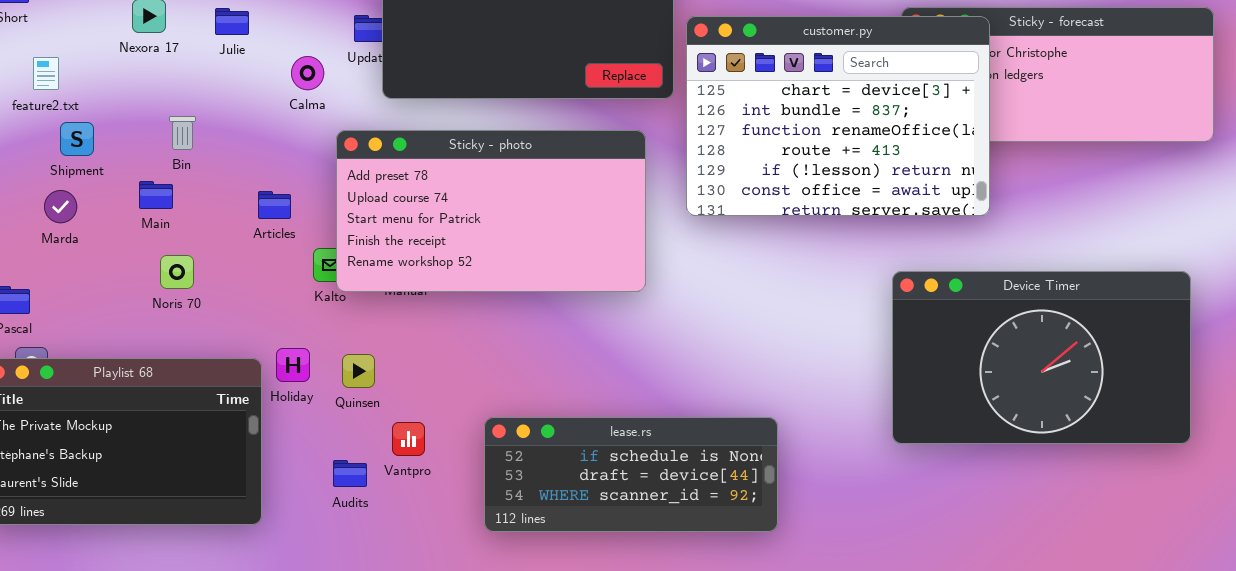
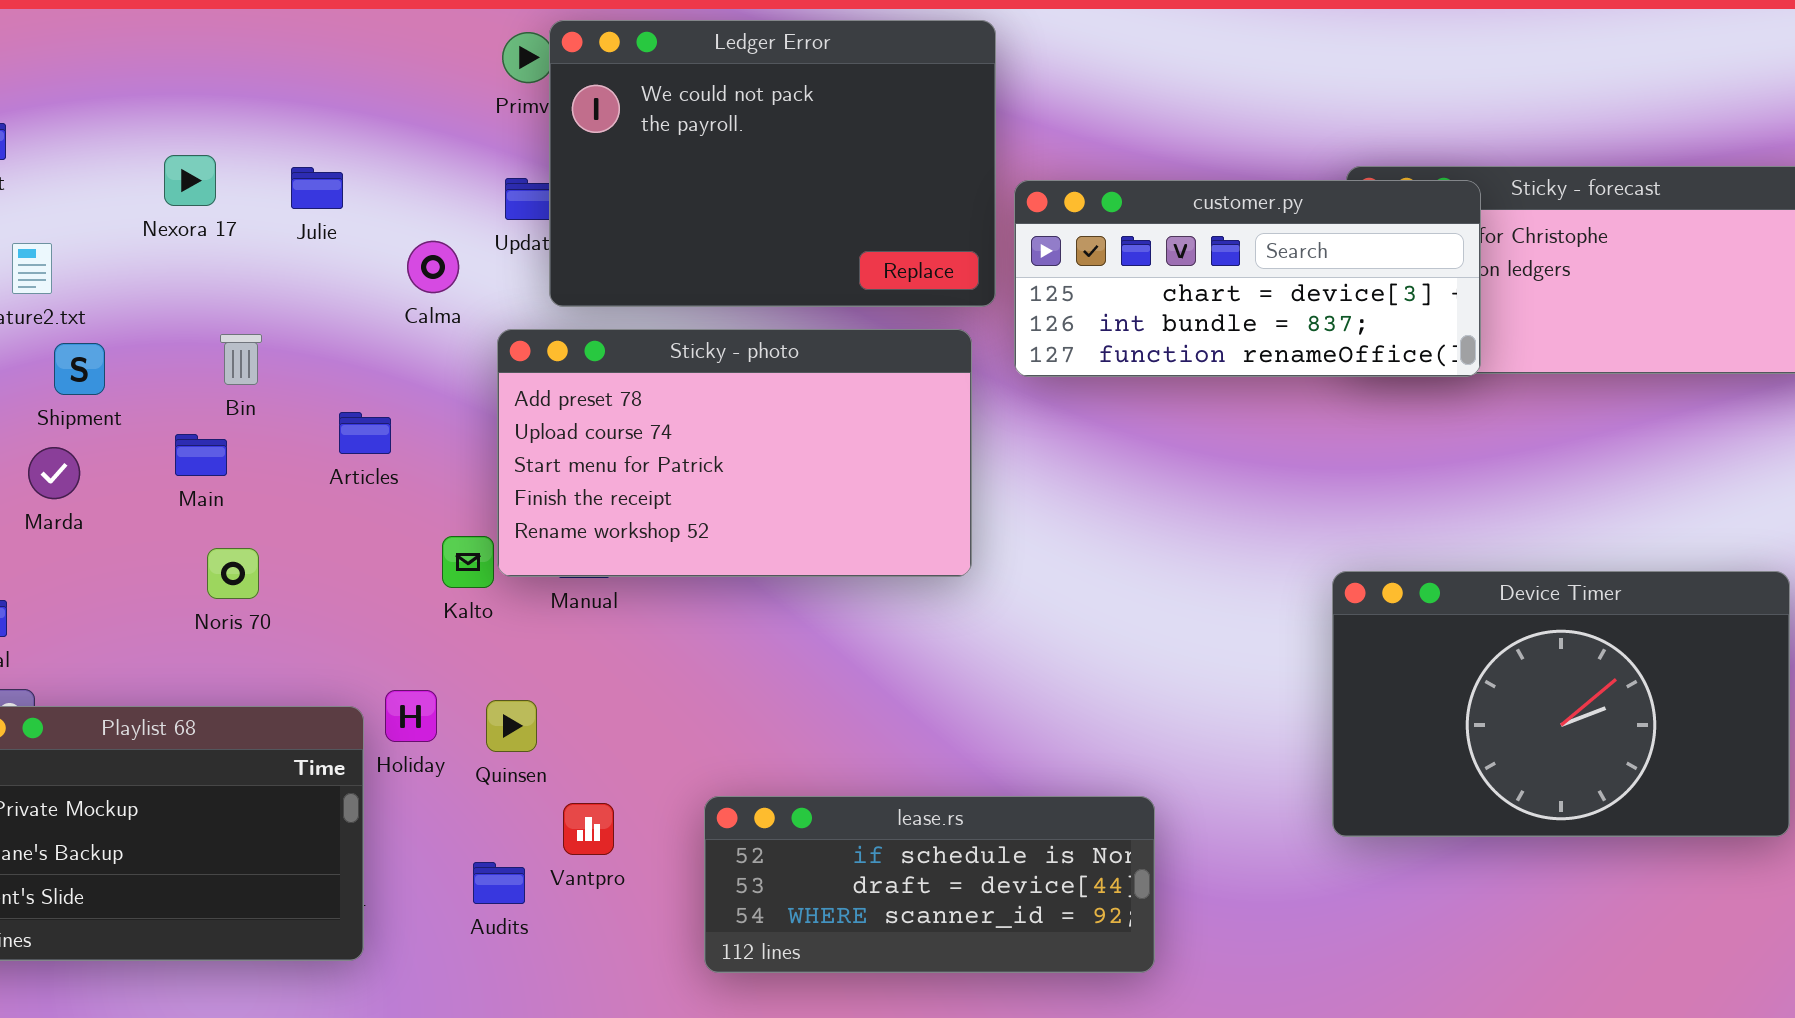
customer.py: [686,16,990,216] -> [1014,180,1481,377], resized
Sticky - photo: [336,130,646,292] -> [497,329,972,577], moved
Articles: [258,191,291,219] -> [339,412,391,454], moved

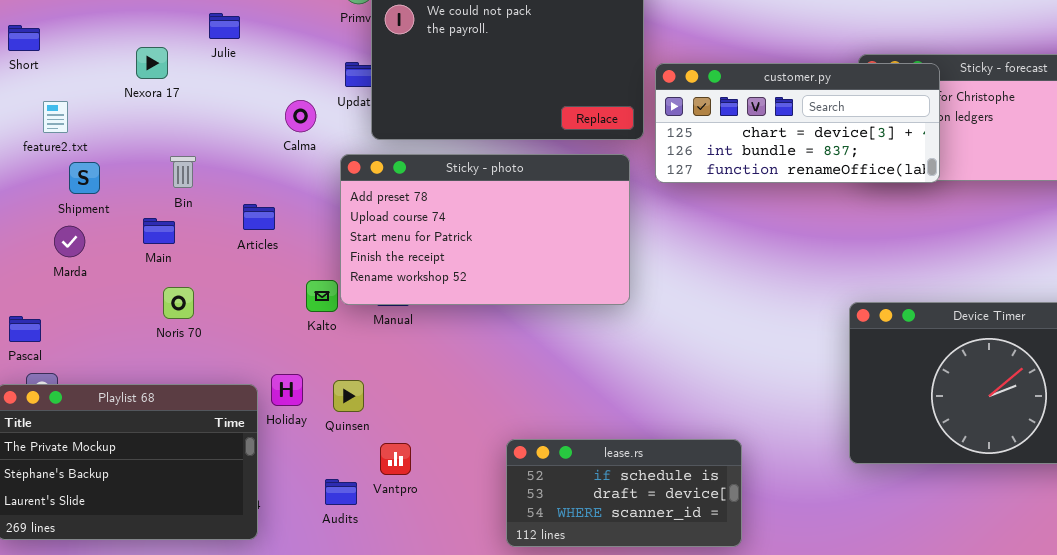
Julie: [291,167,343,209] -> [209,13,240,39], moved
lease.rs: [704,796,1155,973] -> [506,439,742,547], resized

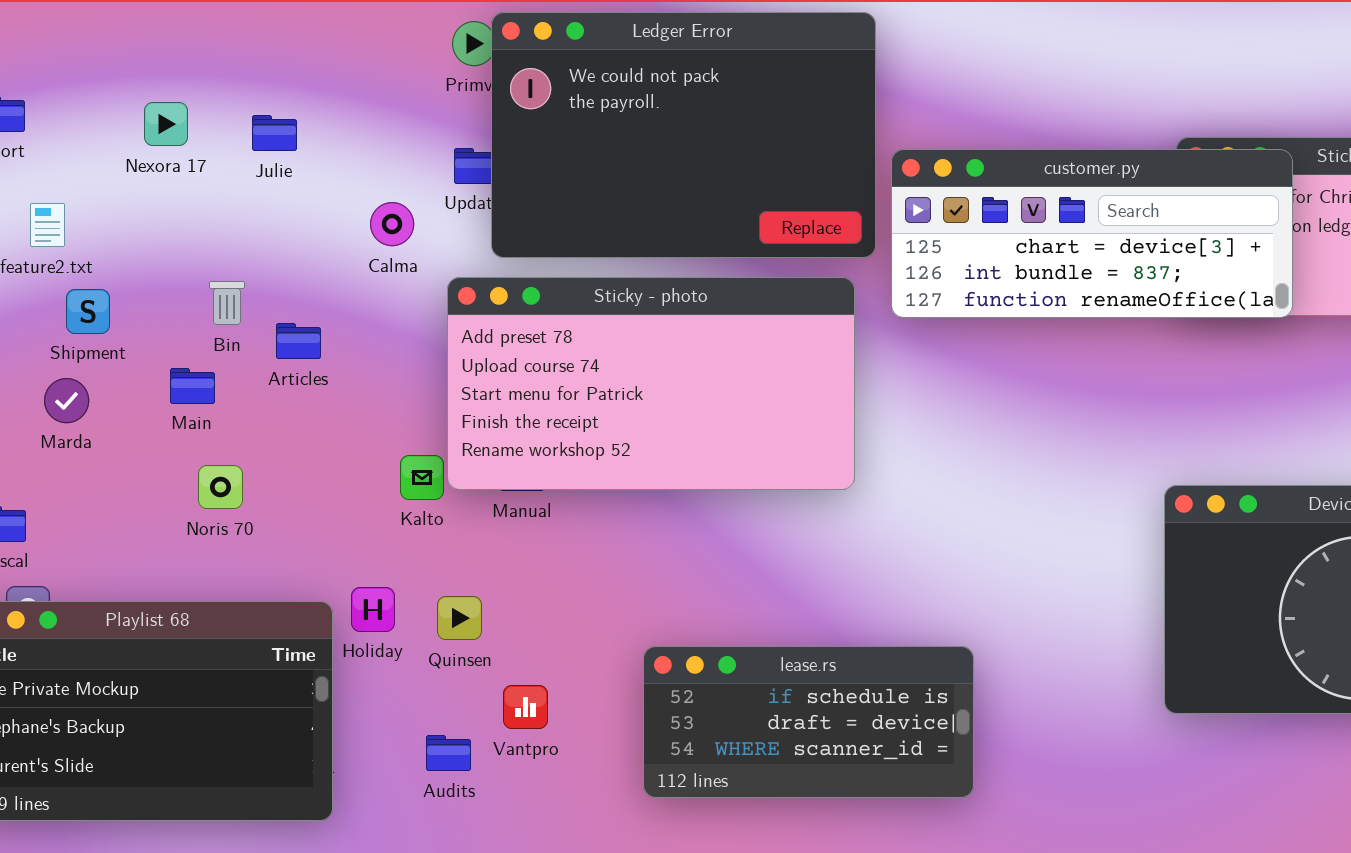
Julie: [209,13,240,39] -> [252,115,297,151], moved
Nexora 17: [136,47,168,79] -> [144,102,188,146], moved
Articles: [243,204,275,230] -> [276,323,321,359], moved
lease.rs: [506,439,742,547] -> [643,646,974,798], moved

